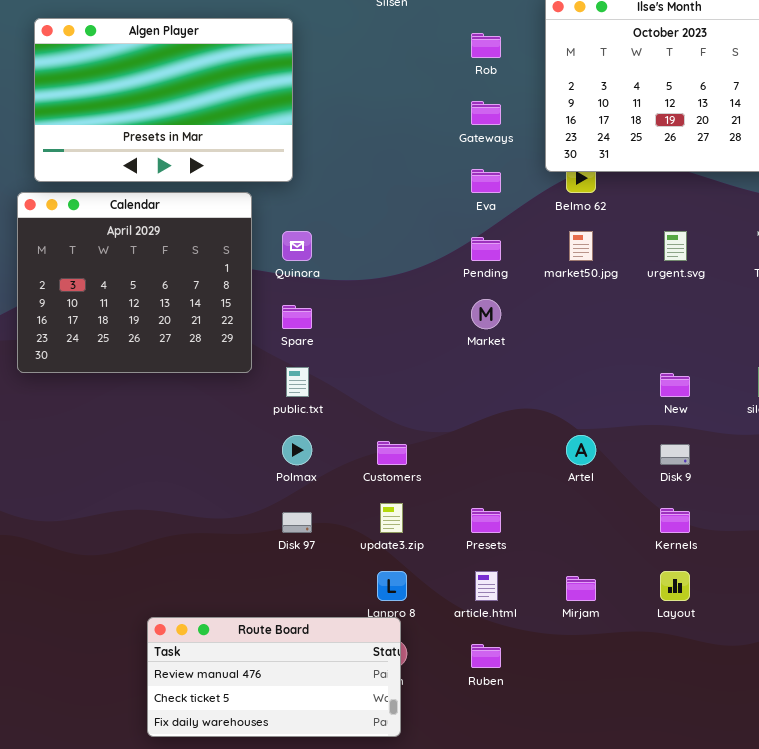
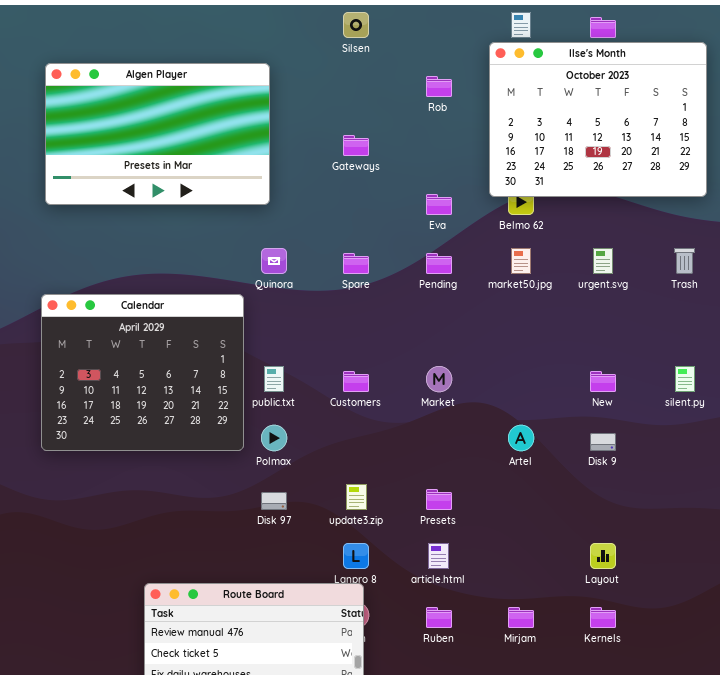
Gateways: [471,101,501,125] -> [343,135,369,156], moved
Calendar: [17,192,252,373] -> [41,294,244,451], moved
Market: [471,299,501,329] -> [426,366,452,392], moved
Spare: [282,305,312,329] -> [343,253,369,274], moved
Customers: [377,441,407,465] -> [343,371,369,392], moved
Kernels: [660,508,690,533] -> [590,607,616,628], moved
Mirjam: [566,576,596,601] -> [508,607,534,628], moved

